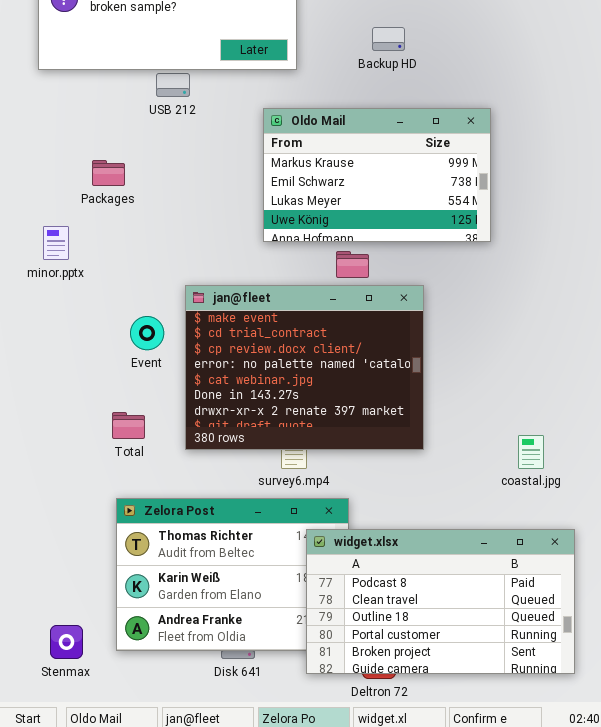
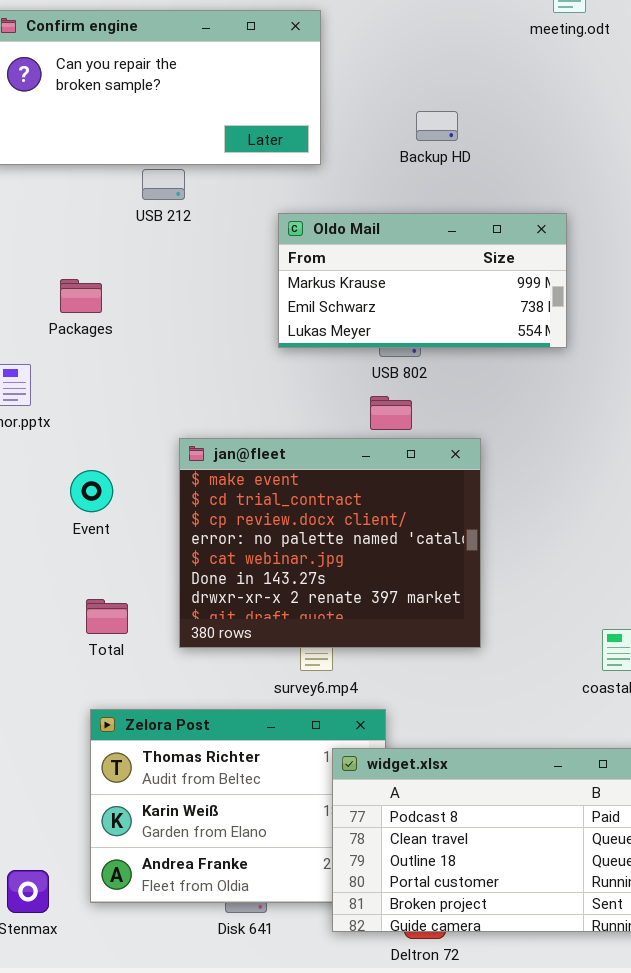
Oldo Mail: [263,108,491,242] -> [278,213,567,348], resized
Event: [130,316,164,350] -> [70,470,113,512], moved

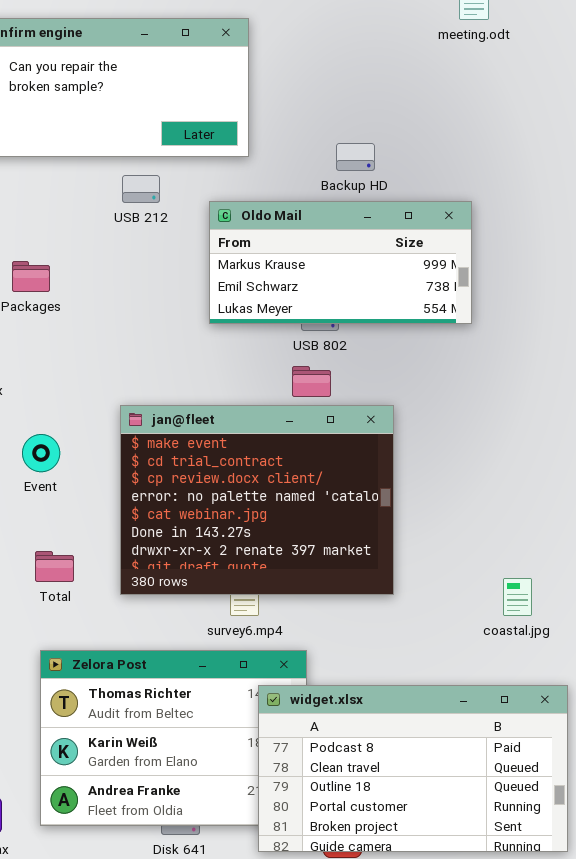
Backup HD: [416,111,458,141] -> [336,143,375,171], moved
USB 212: [142,169,185,200] -> [122,175,160,203], moved

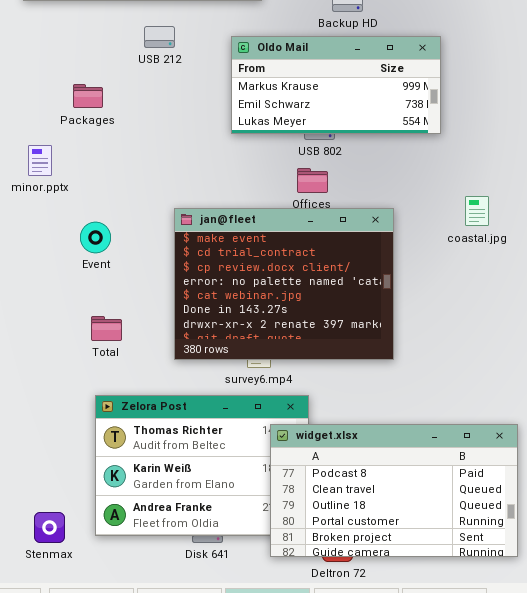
USB 212: [122,175,160,203] -> [144,26,175,48], moved
jan@fleet: [120,405,394,595] -> [174,208,394,360], moved
coastal.jpg: [503,578,532,616] -> [465,196,489,226], moved

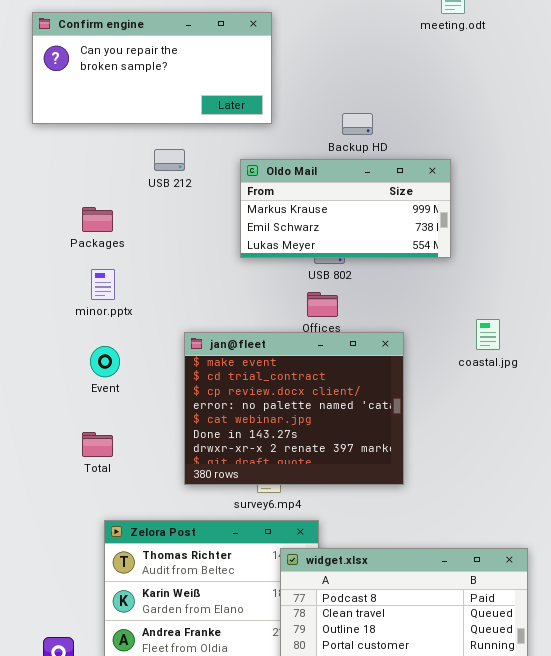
minor.pptx: [28,145,52,176] -> [91,269,115,300], moved
Total: [91,316,122,341] -> [82,432,113,457], moved

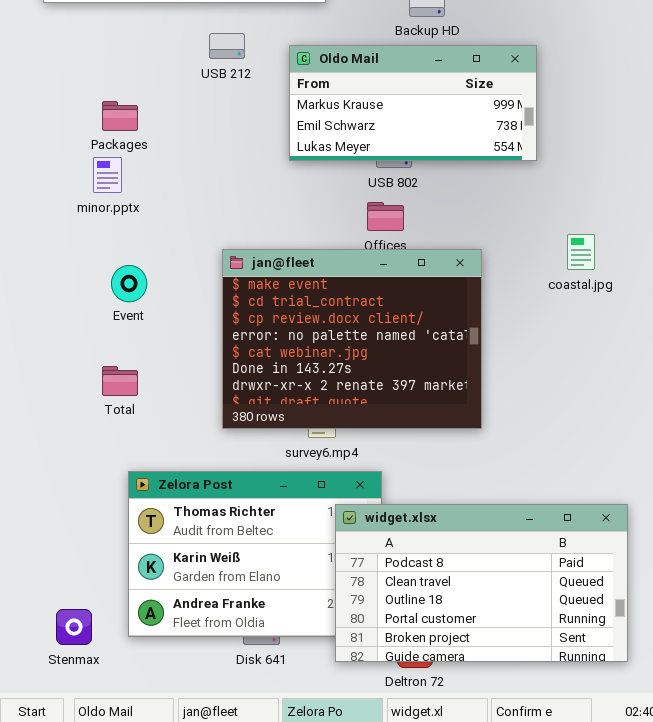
USB 212: [154,149,185,171] -> [209,33,245,59], moved
minor.pptx: [91,269,115,300] -> [93,157,122,193], moved

